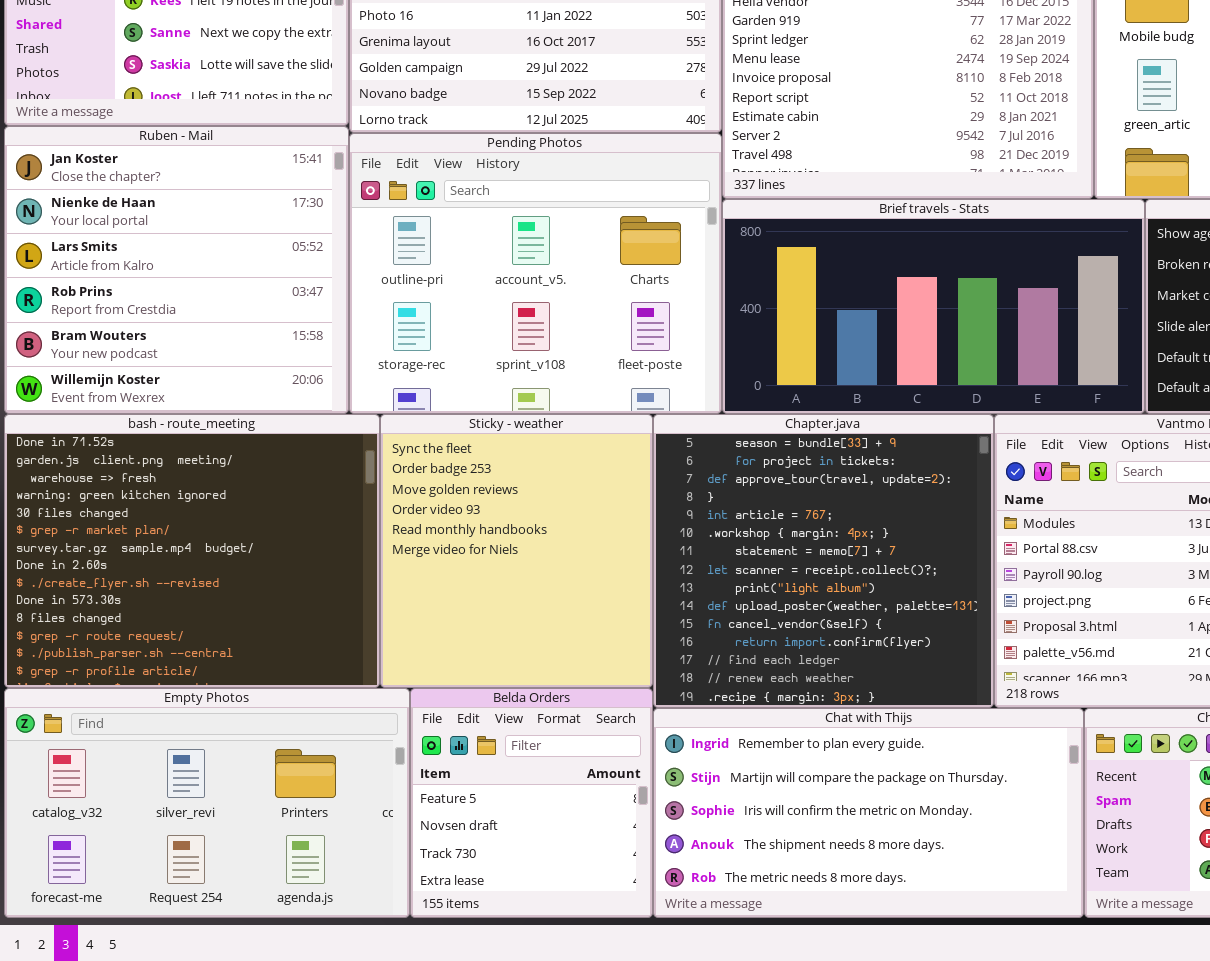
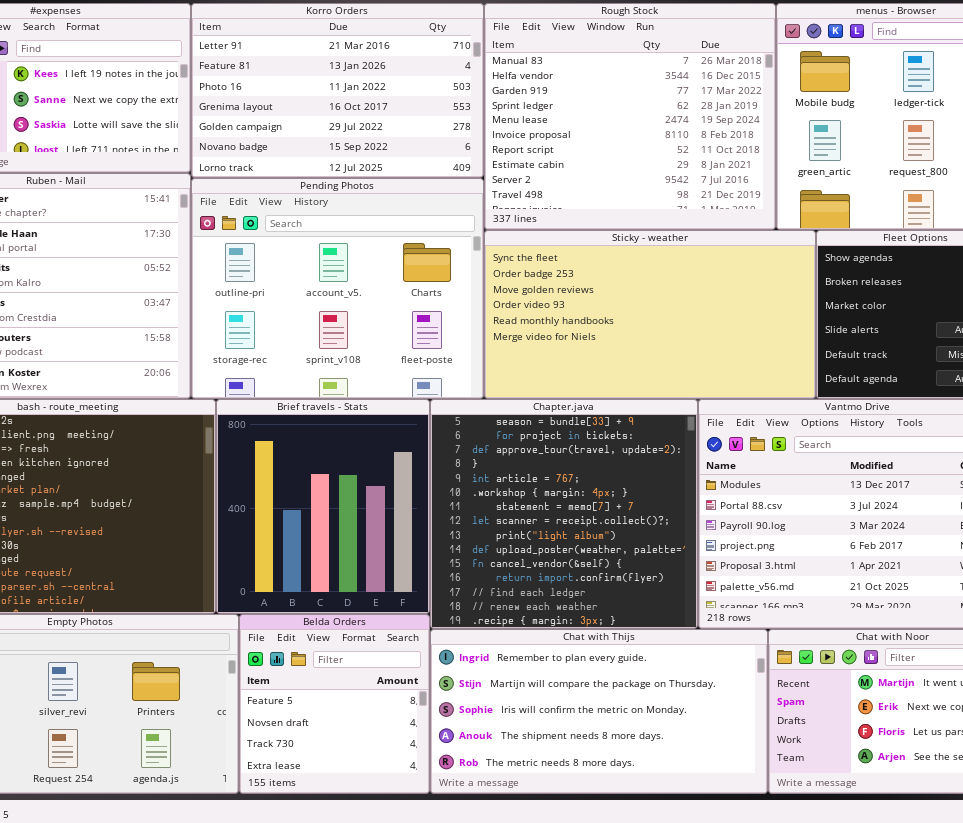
Brief travels - Stats: [722,199,1145,414] -> [216,399,430,614], moved, resized
Sticky - weather: [380,414,653,688] -> [484,230,816,399], moved, resized

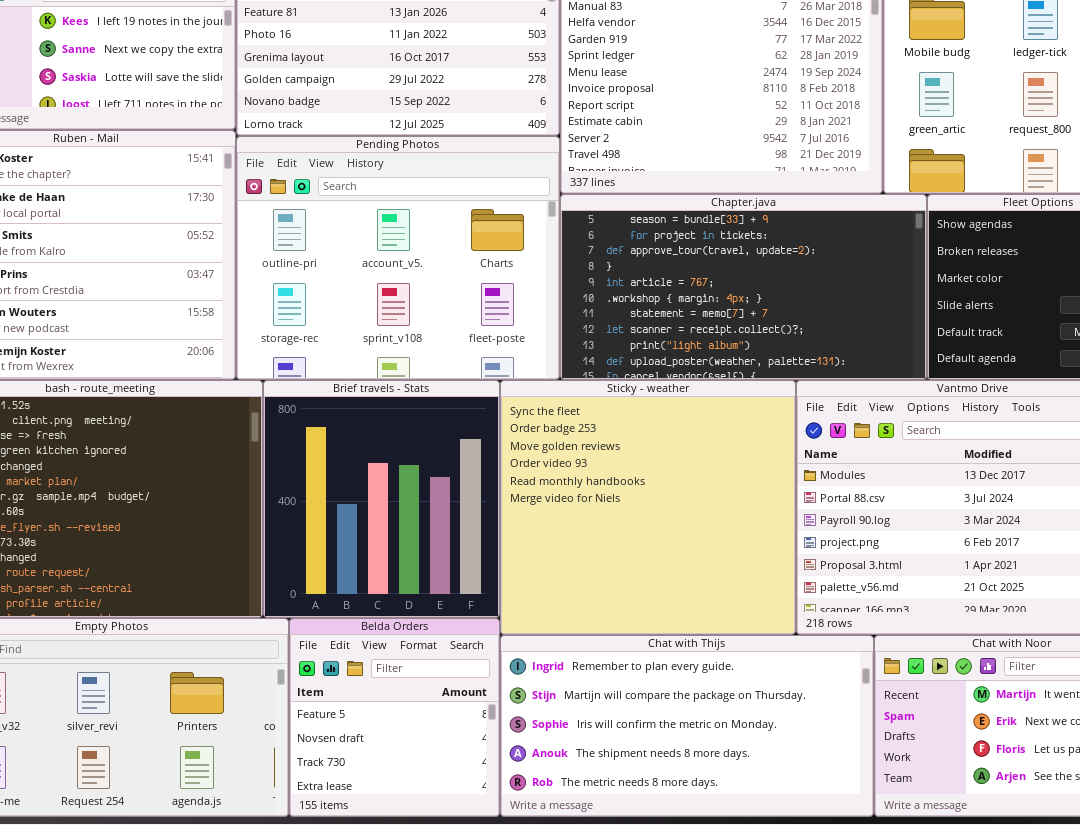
Sticky - weather: [484,230,816,399] -> [500,380,796,635], moved, resized
Chapter.java: [430,399,698,629] -> [560,194,927,380], moved, resized

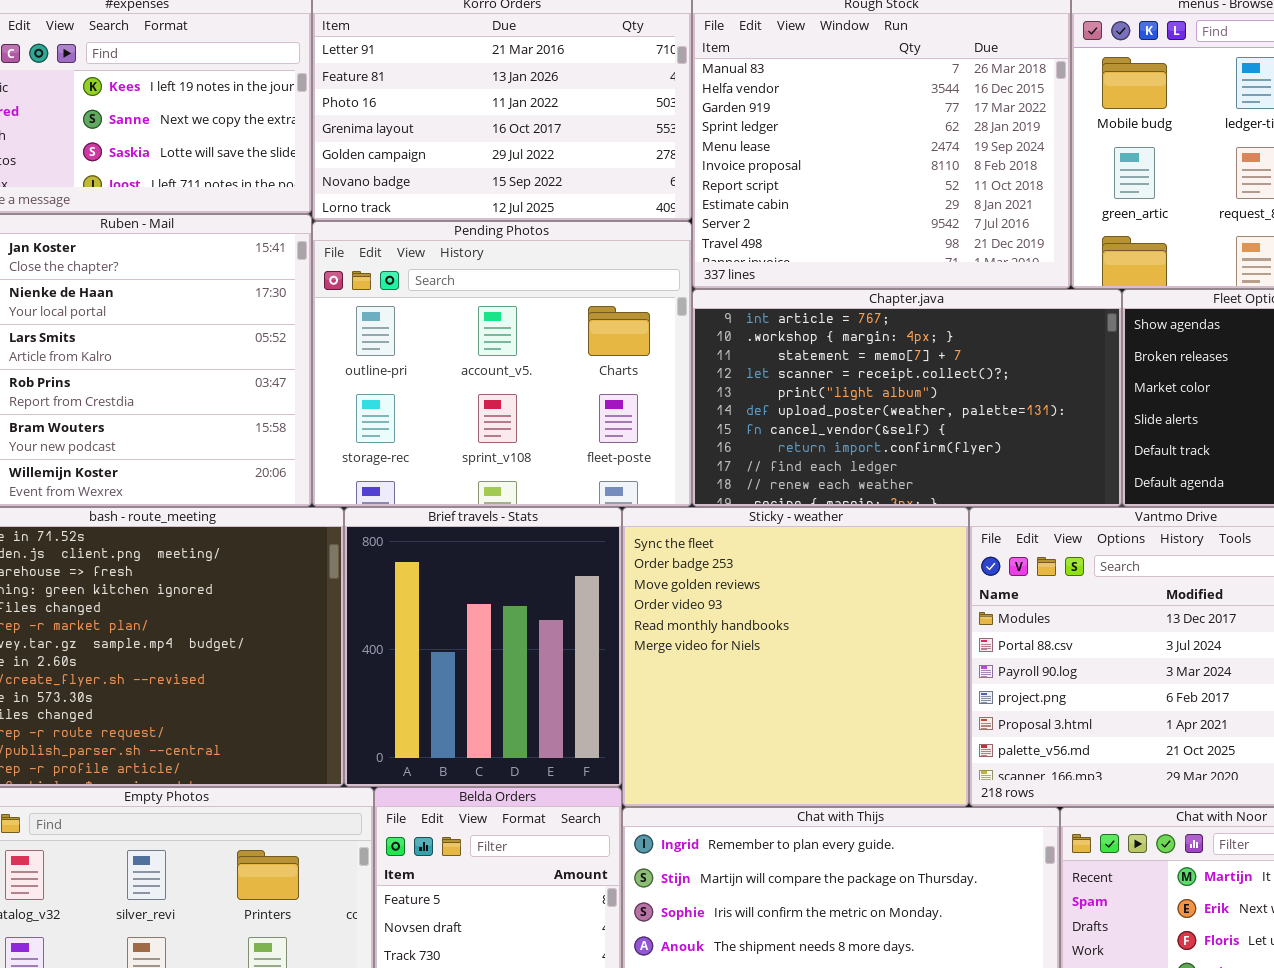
Chapter.java: [560,194,927,380] -> [692,289,1122,507], scrolled down 4 rows

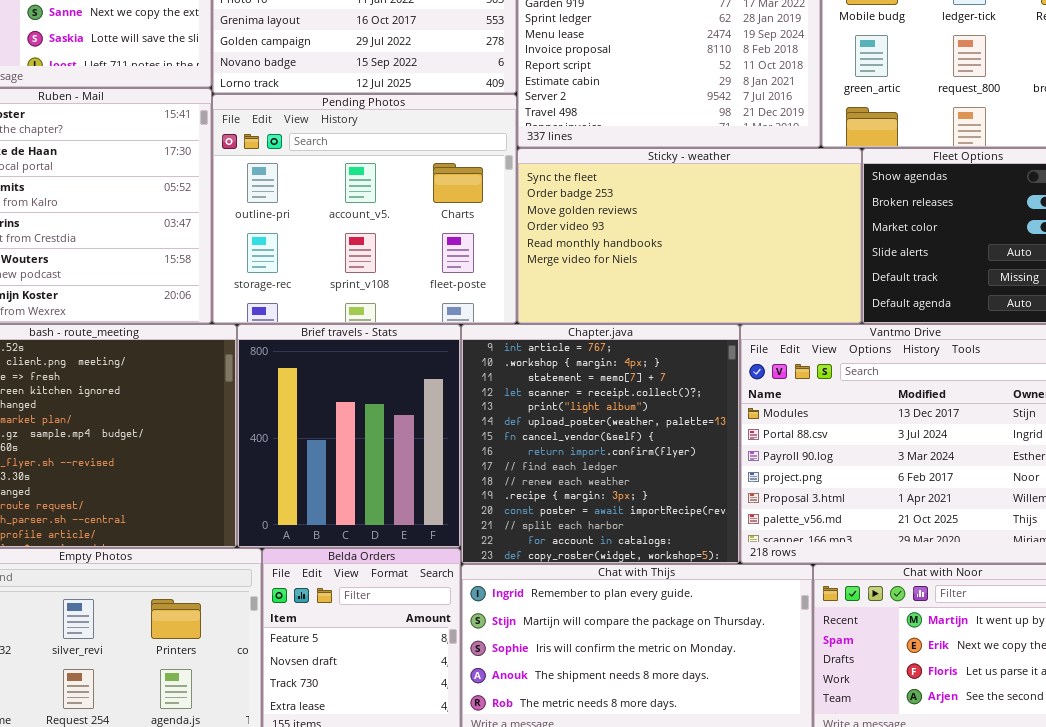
Chapter.java: [692,289,1122,507] -> [461,324,740,564], moved, resized
Sticky - weather: [622,507,969,807] -> [517,148,862,324], moved, resized

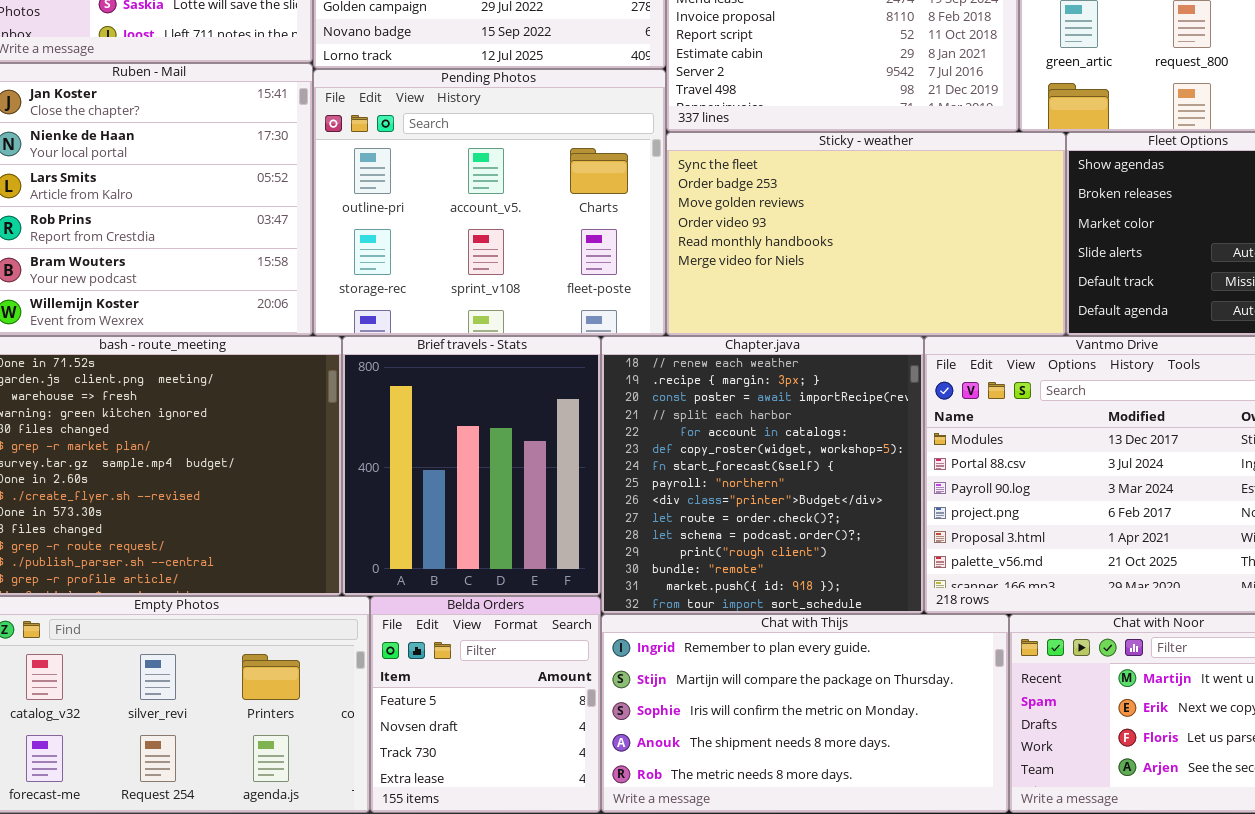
Chapter.java: [461,324,740,564] -> [601,336,924,614], scrolled down 9 rows

